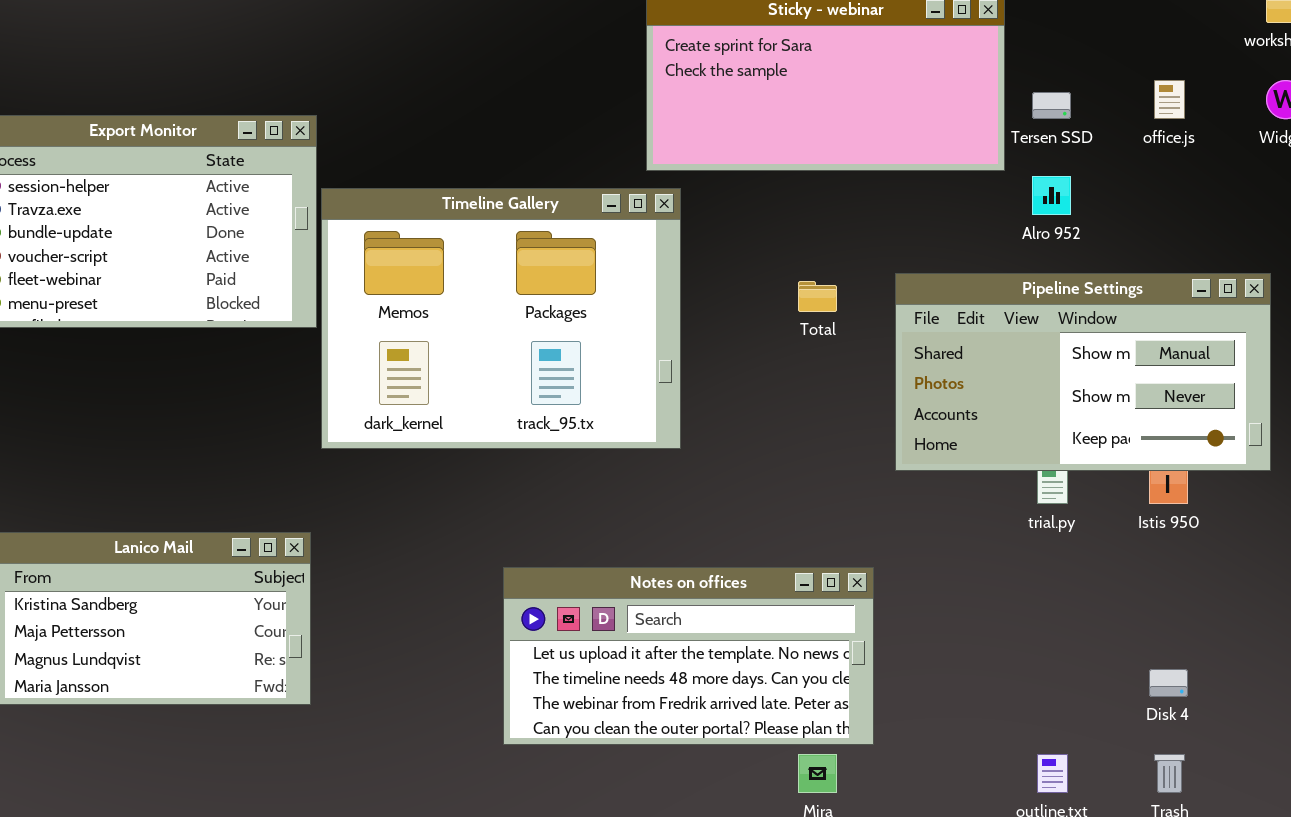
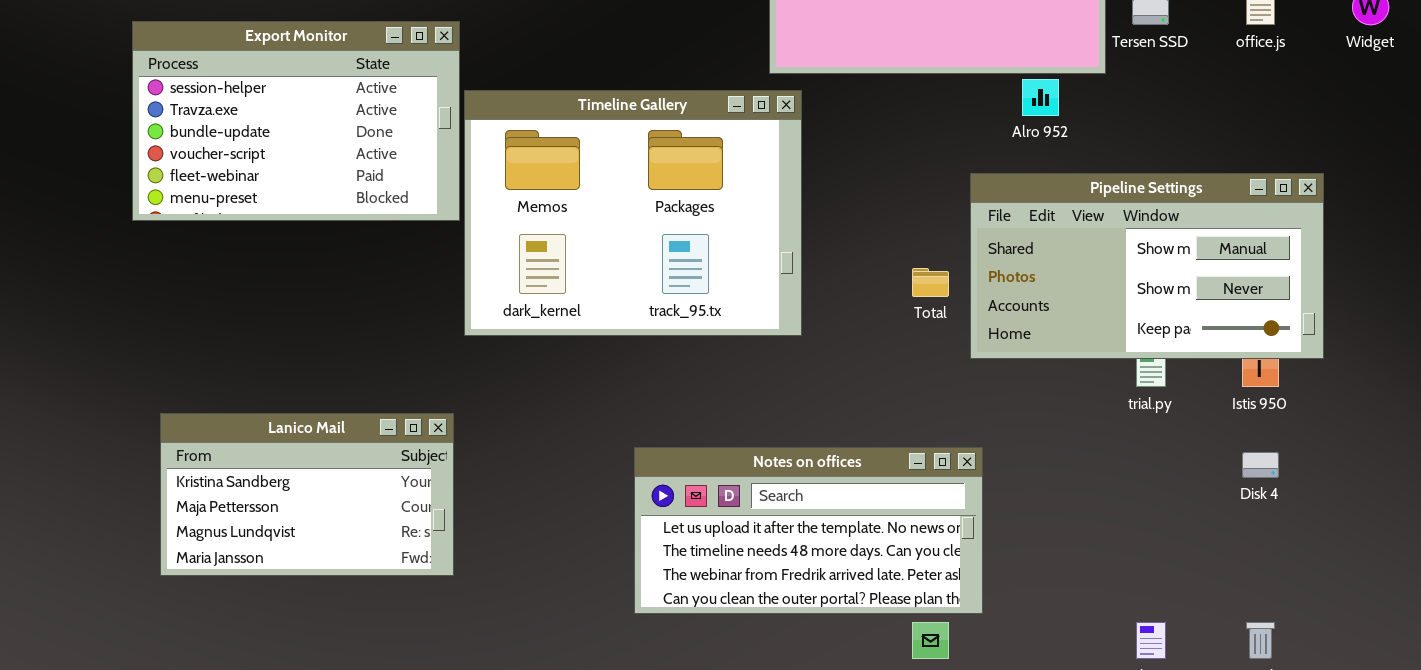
Alro 952: [1032,176,1071,215] -> [1022,79,1059,116], moved
Pipeline Settings: [895,273,1271,471] -> [970,173,1324,359], moved
Total: [798,281,837,312] -> [912,268,949,297], moved
Disk 4: [1149,669,1188,697] -> [1242,452,1279,478], moved

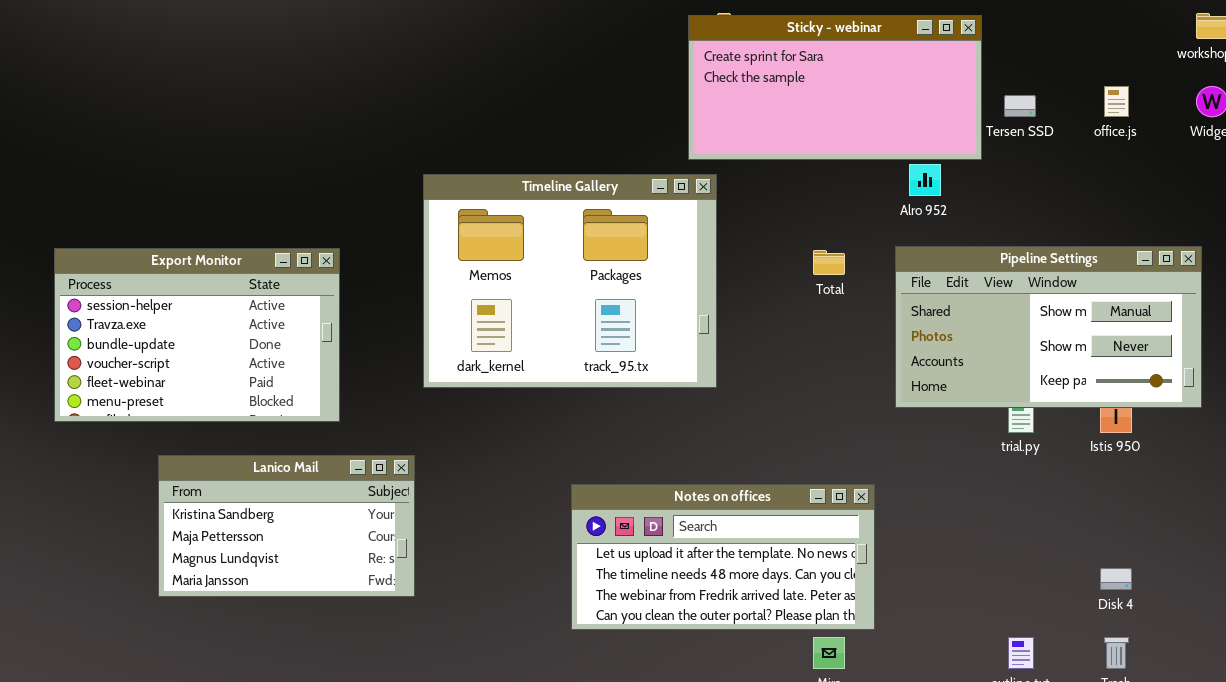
Export Monitor: [132,21,460,221] -> [54,248,340,422], moved
Pipeline Settings: [970,173,1324,359] -> [895,246,1202,408], moved
Total: [912,268,949,297] -> [813,250,845,275], moved
Disk 4: [1242,452,1279,478] -> [1100,568,1132,590], moved

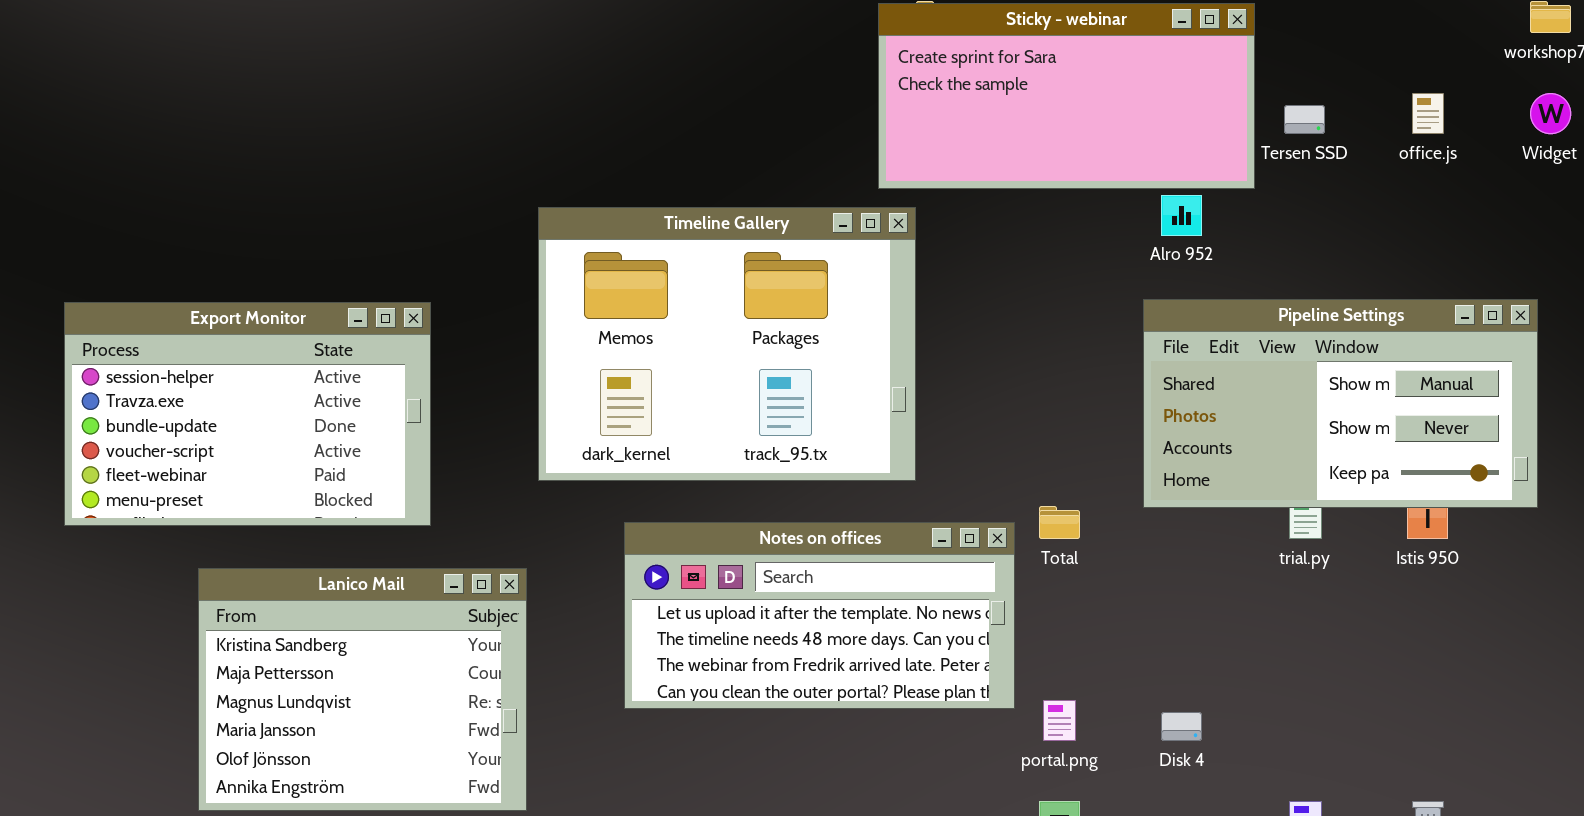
Total: [813,250,845,275] -> [1039,506,1080,539], moved
Lanico Mail: [158,455,415,597] -> [198,568,527,811], resized
Notes on offices: [571,484,875,630] -> [624,522,1015,709], moved
Disk 4: [1100,568,1132,590] -> [1161,712,1202,741], moved

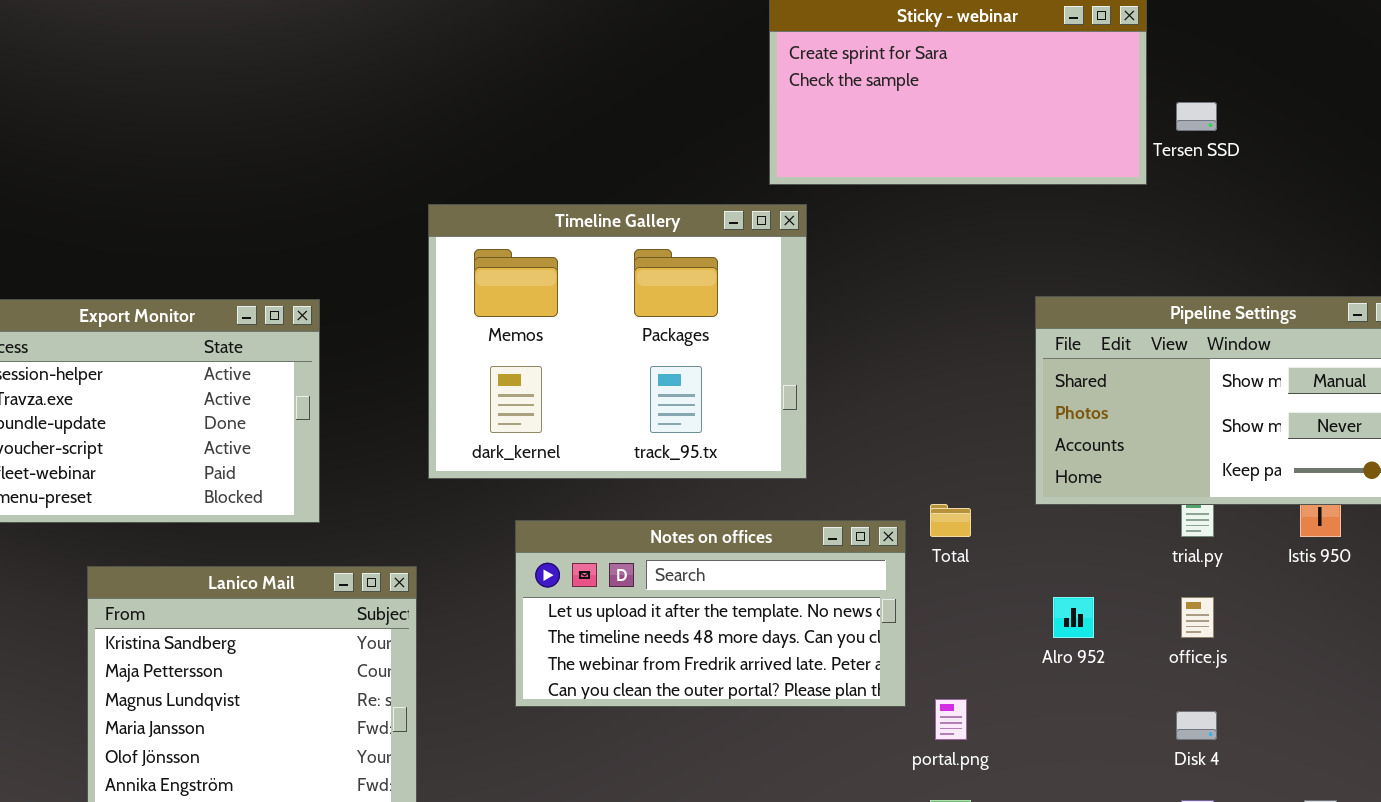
office.js: [1412,93,1444,134] -> [1181,597,1214,638], moved
Alro 952: [1161,195,1202,236] -> [1053,597,1094,638], moved
Disk 4: [1161,712,1202,741] -> [1176,711,1217,740], moved

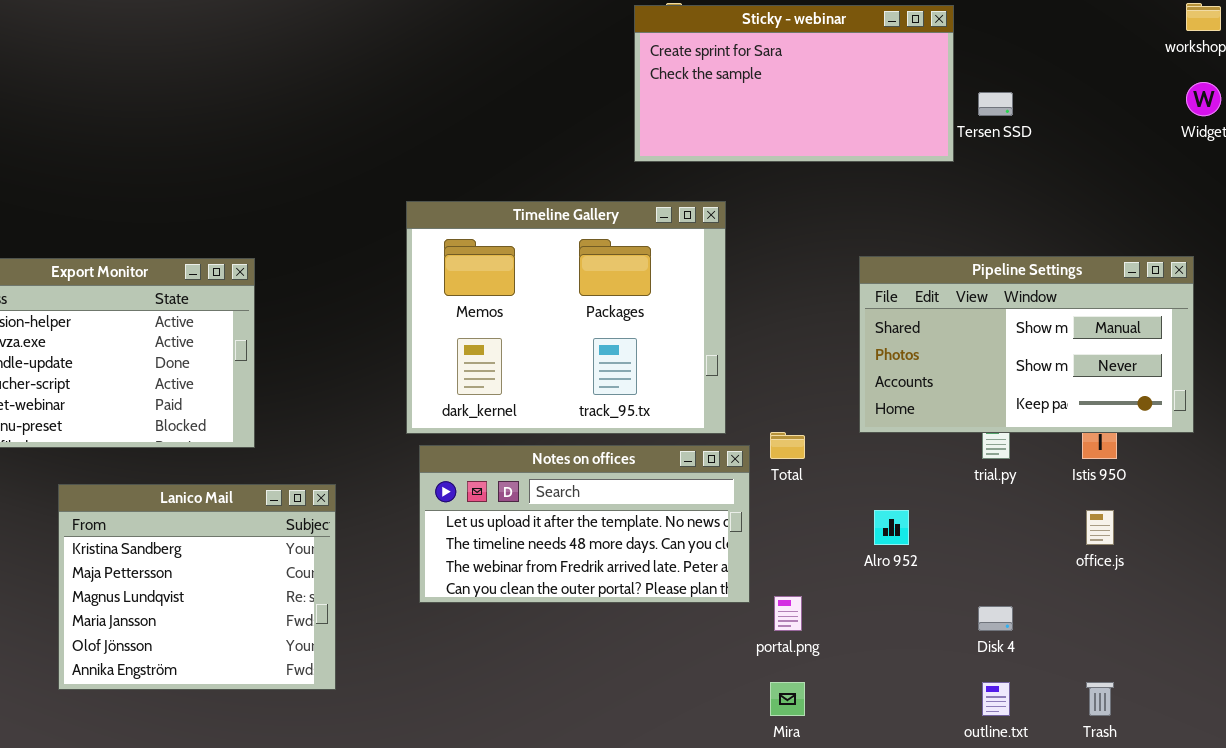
Timeline Gallery: [428,204,807,479] -> [406,201,726,434], moved
office.js: [1181,597,1214,638] -> [1086,510,1114,545], moved

